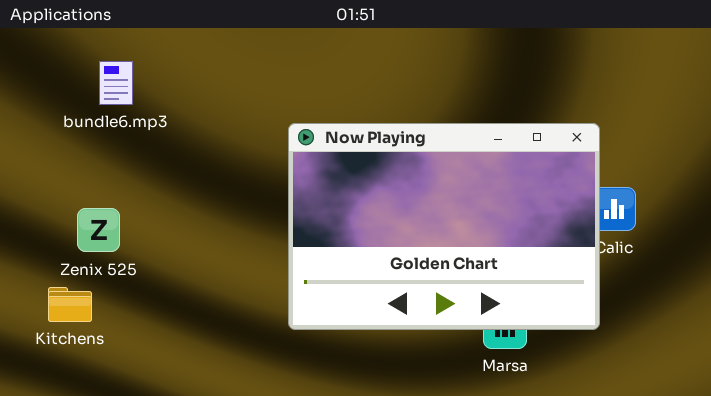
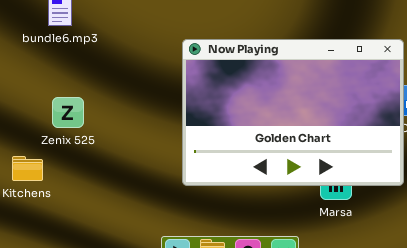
Zenix 525: [77,208,120,252] -> [52,97,84,128], moved

